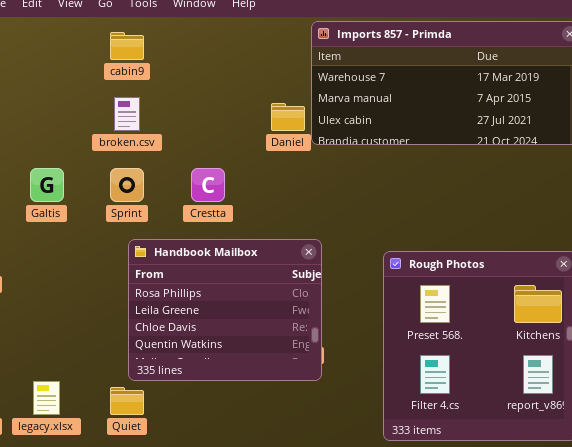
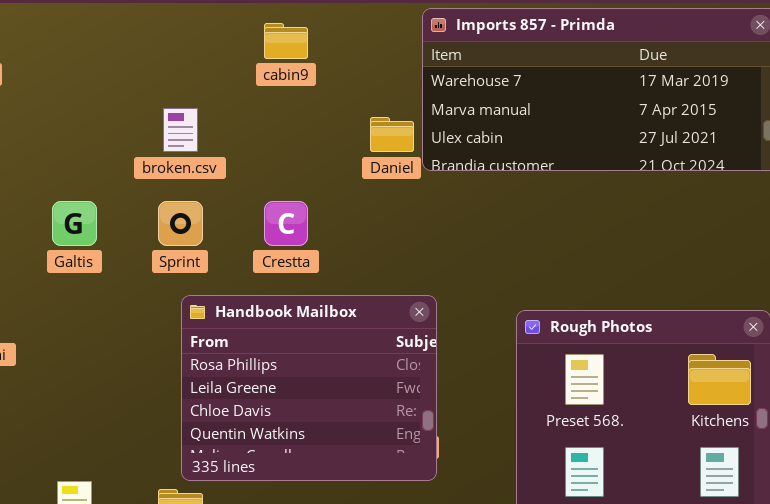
cabin9: [110,32,144,60] -> [264,23,308,59], moved

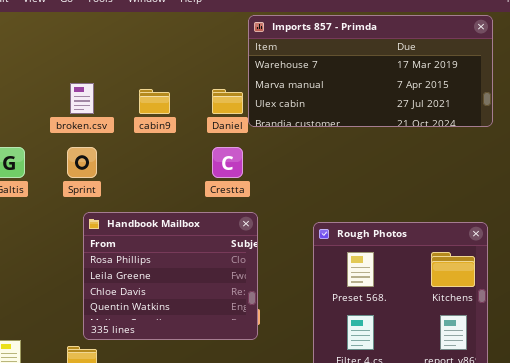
cabin9: [264,23,308,59] -> [139,89,170,114], moved
Crestta: [264,201,308,246] -> [212,147,243,178], moved

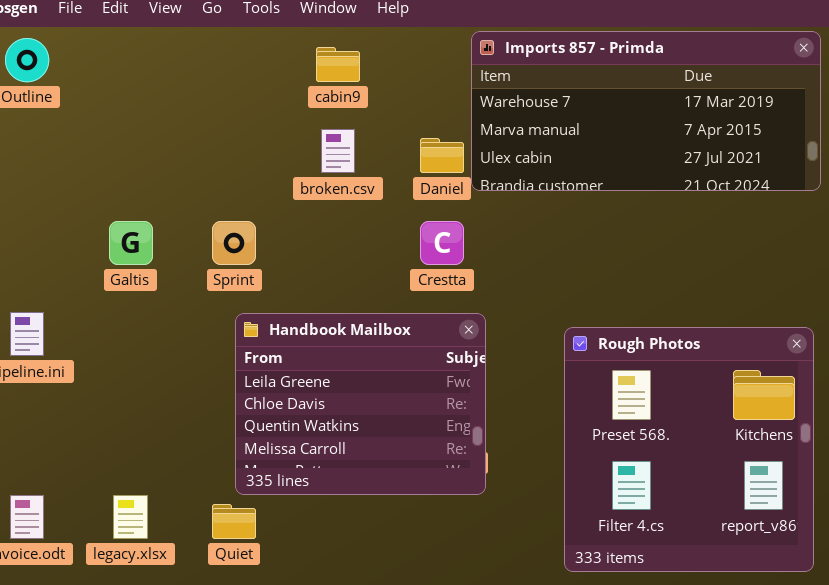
broken.csv: [70,83,94,114] -> [321,129,355,173], moved
cabin9: [139,89,170,114] -> [316,47,360,82], moved
Handbook Mailbox: [83,212,258,340] -> [235,313,486,495], scrolled down 1 row

